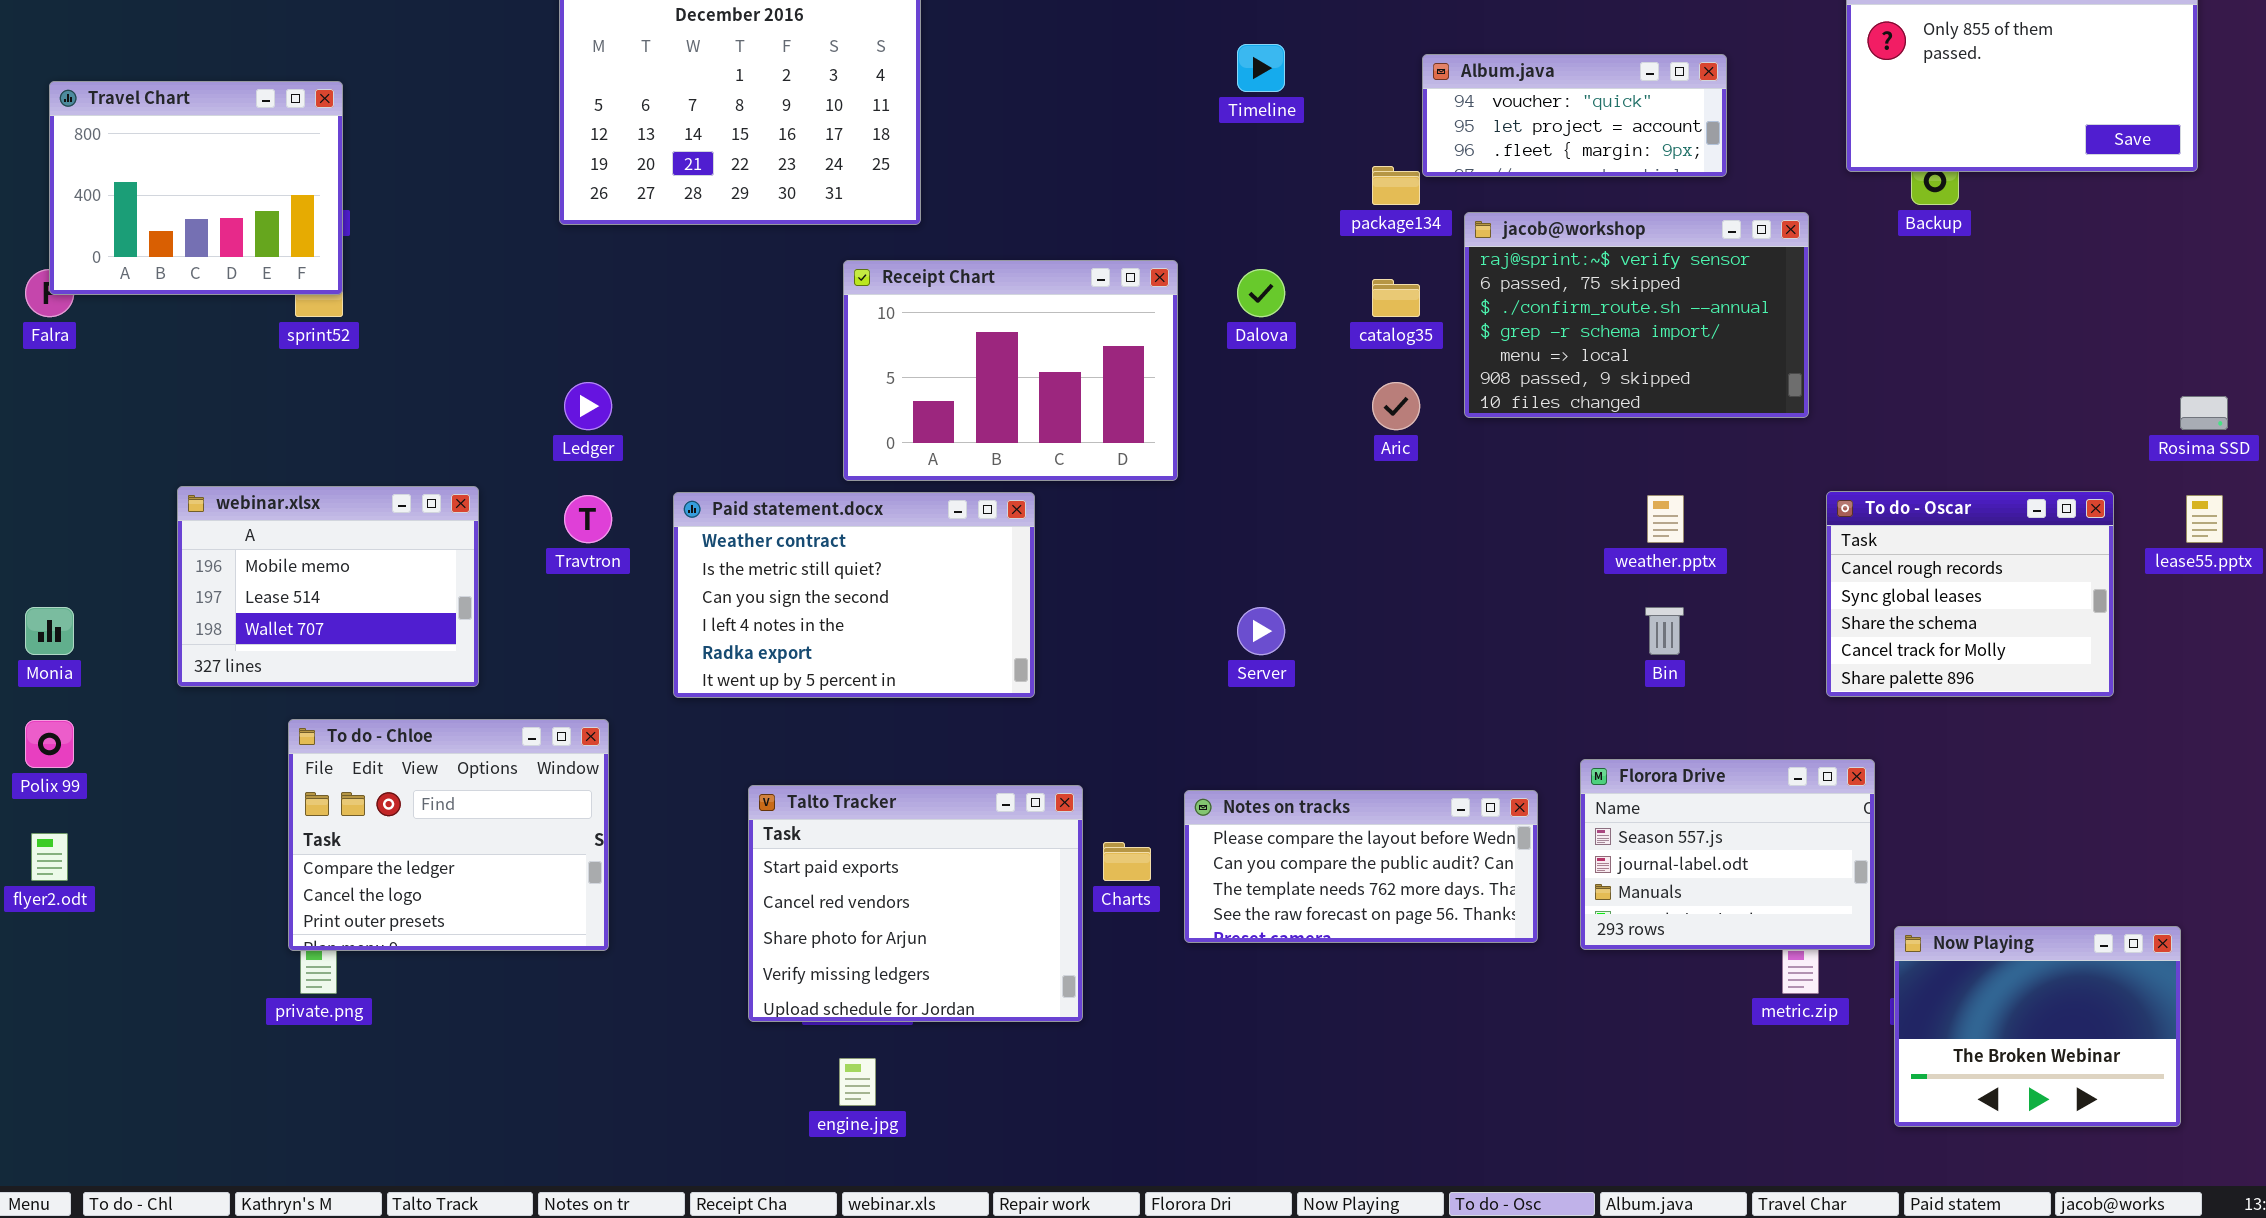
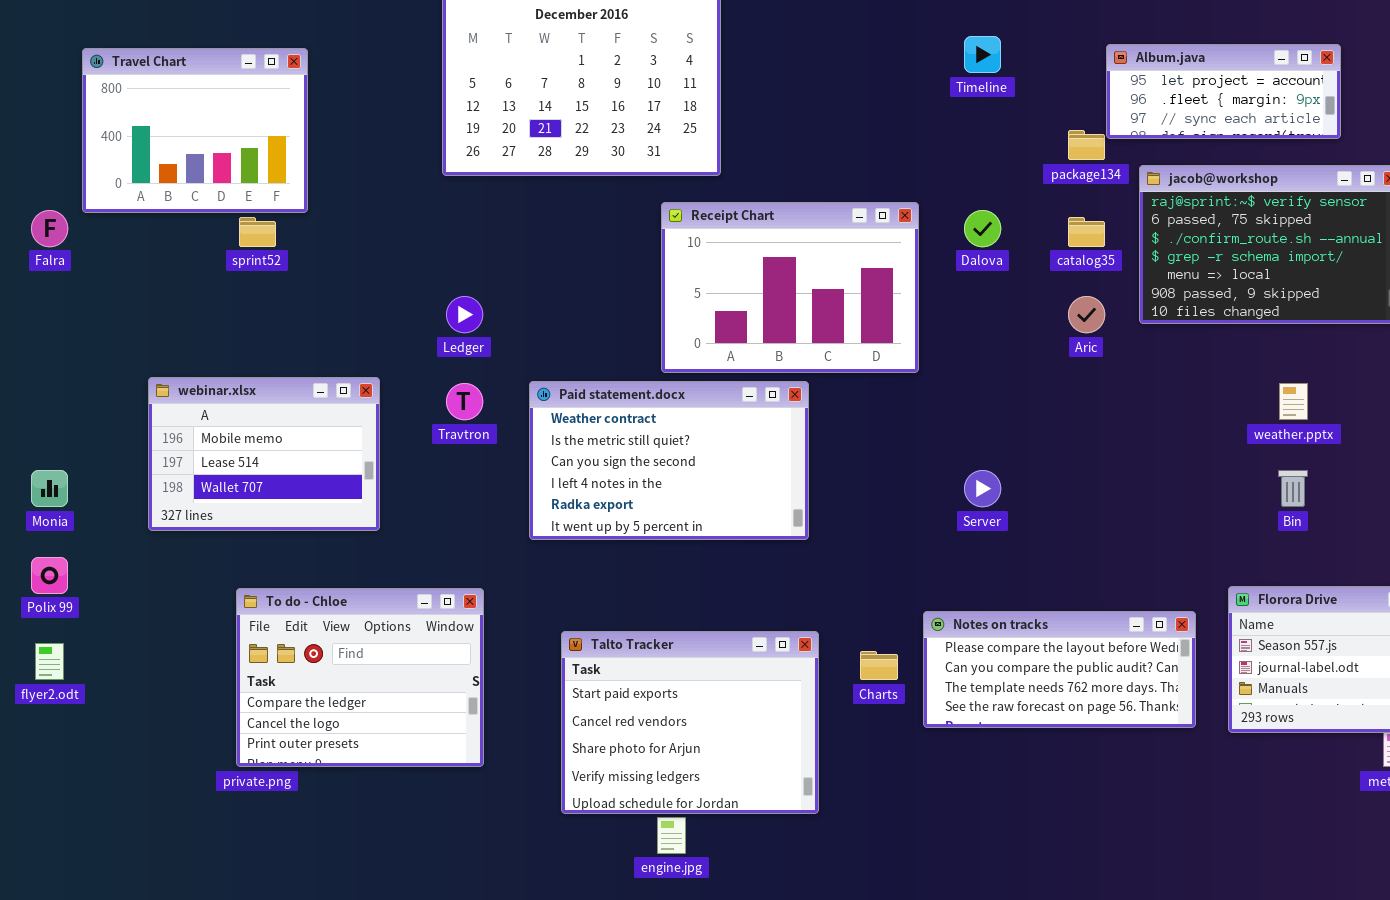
Album.java: [1422,54,1727,177] -> [1106,44,1341,139], scrolled down 1 row
Travel Chart: [49,81,343,295] -> [82,48,308,213], moved
To do - Chloe: [288,719,609,951] -> [236,588,484,767], moved
Talto Tracker: [748,785,1083,1022] -> [561,631,819,814], moved

